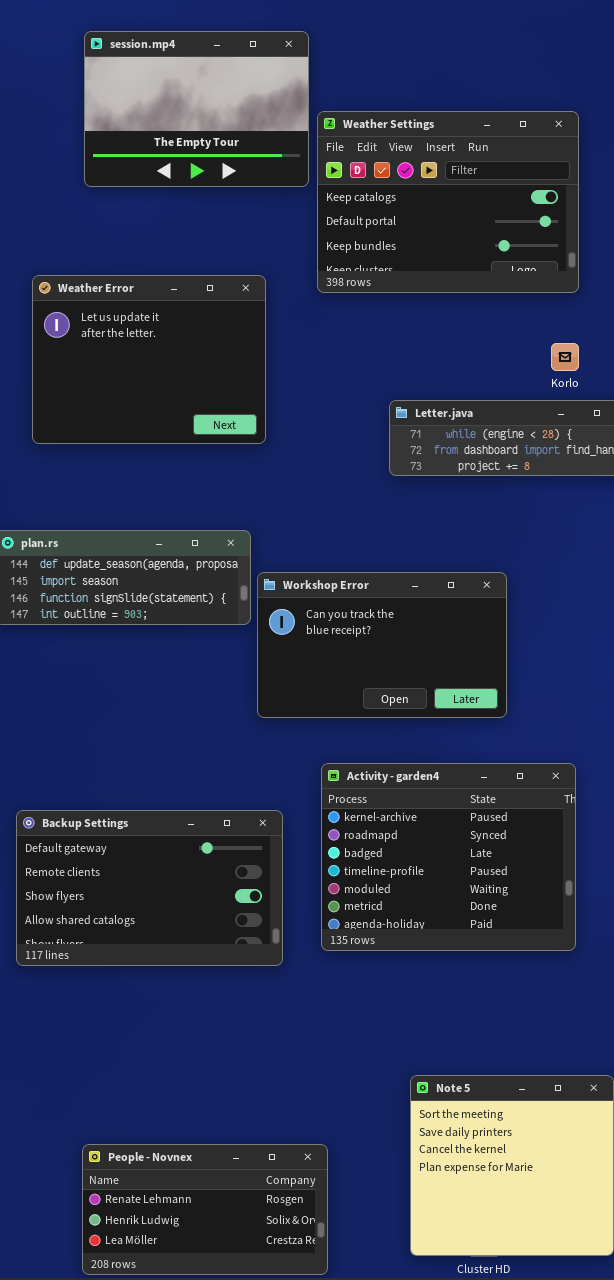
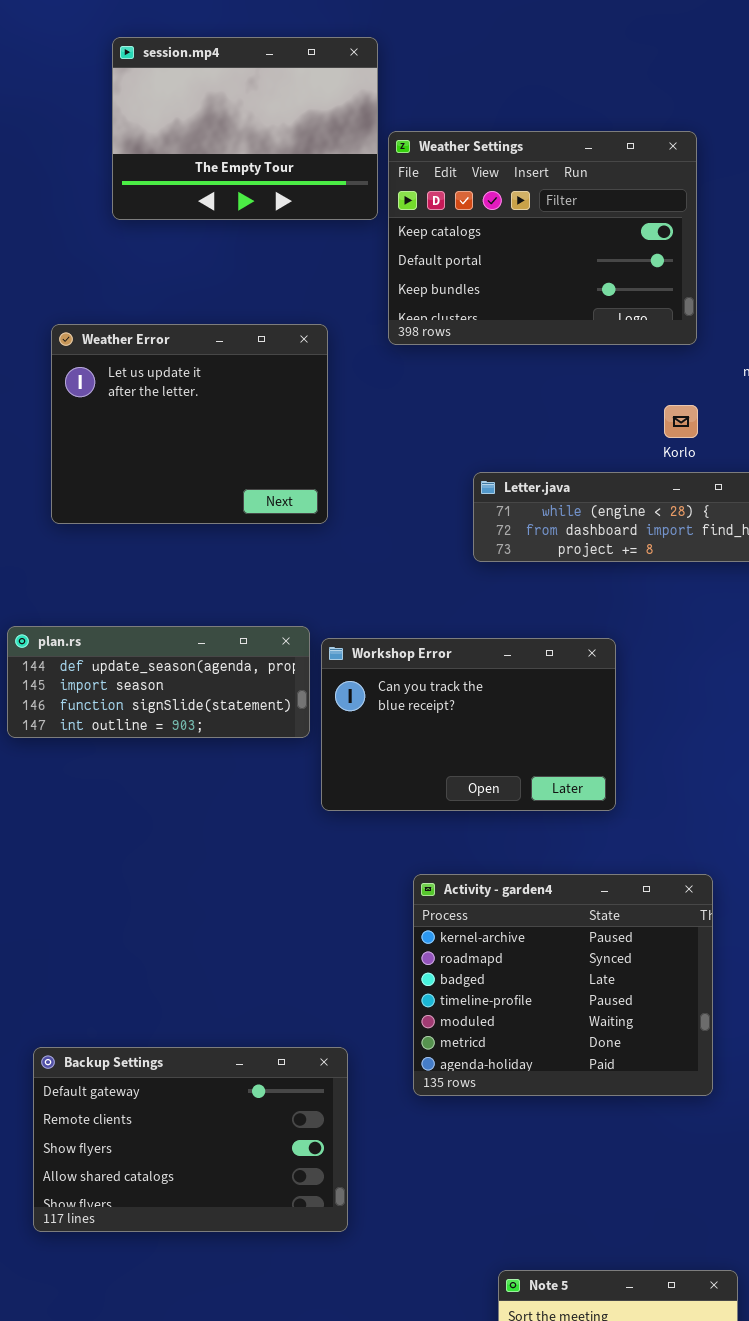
Workshop Error: [257,572,507,718] -> [321,638,616,811], moved
Activity - garden4: [321,763,576,951] -> [413,874,713,1096], moved
Backup Settings: [16,810,283,966] -> [33,1047,348,1232], moved

